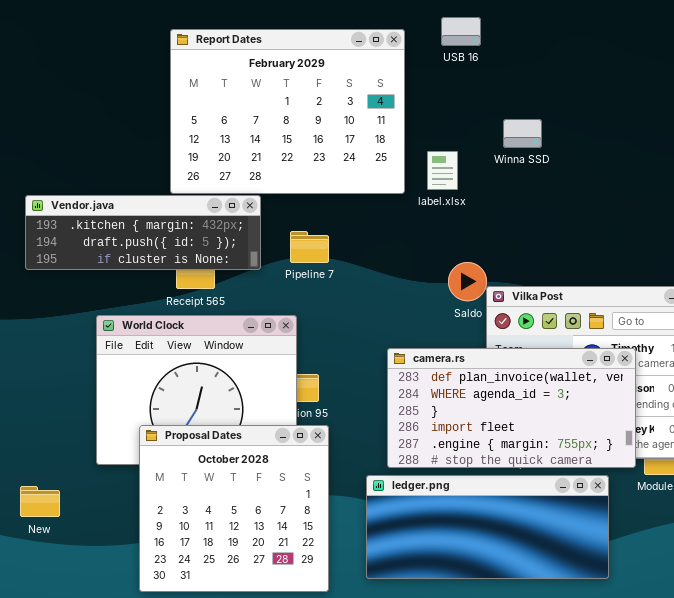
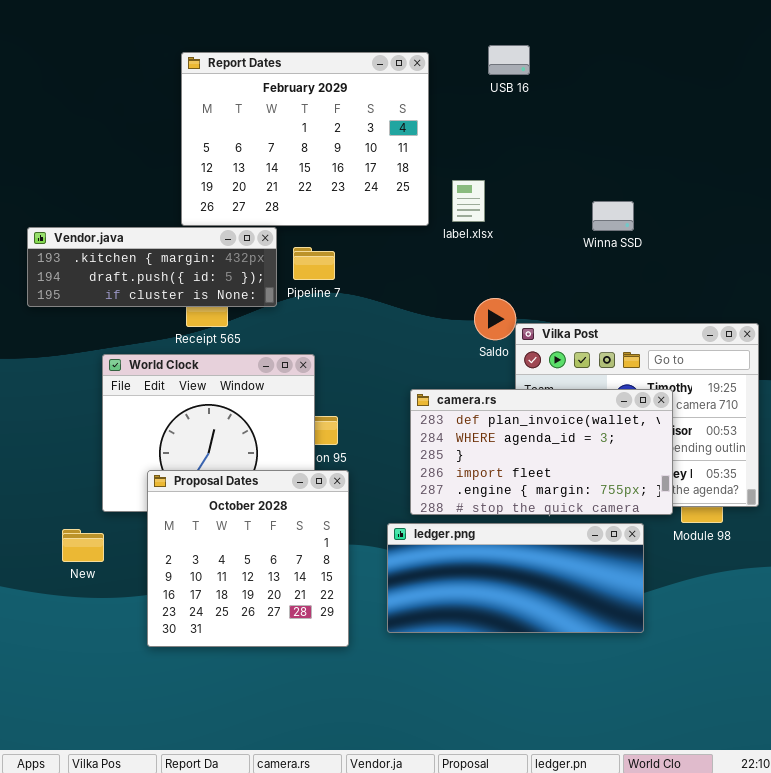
USB 16: [441,17,481,46] -> [488,45,530,75], moved
Winna SSD: [503,119,542,148] -> [592,201,634,231], moved
Pipeline 7: [290,231,329,263] -> [293,247,335,280], moved
New: [20,486,60,517] -> [62,529,104,562], moved

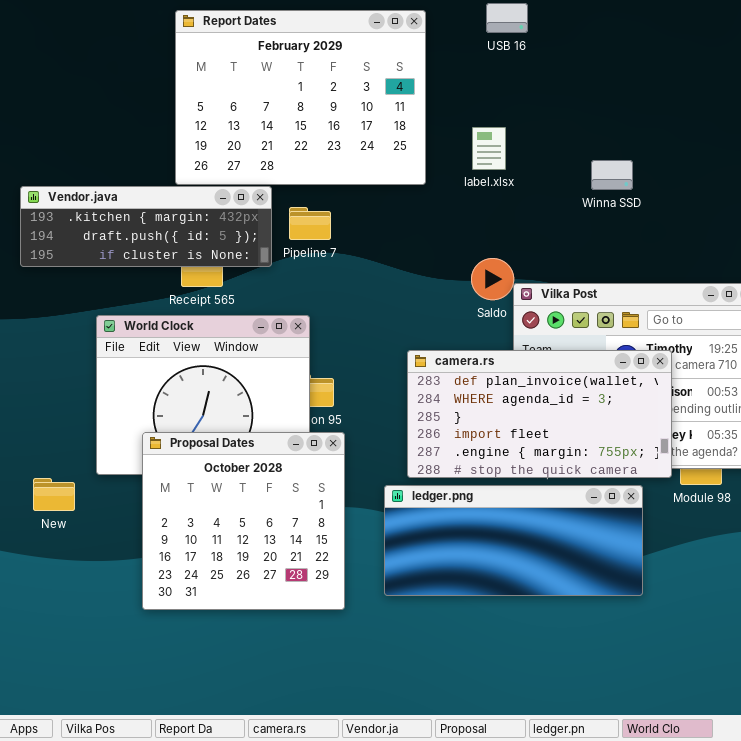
label.xlsx: [452,180,485,222] -> [472,127,506,170], moved
New: [62,529,104,562] -> [33,478,75,511], moved

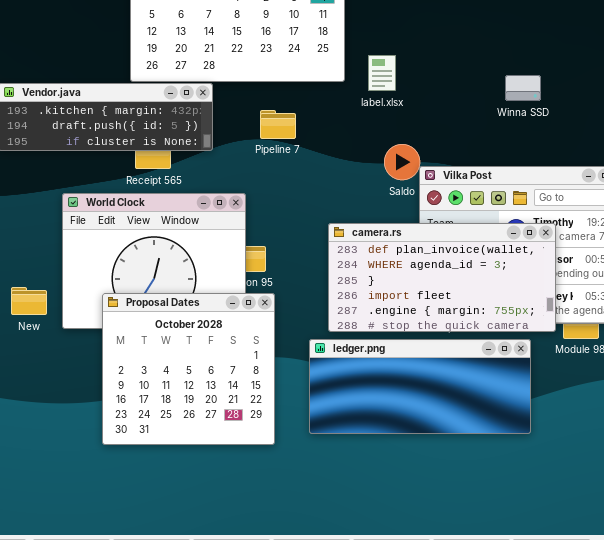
label.xlsx: [472,127,506,170] -> [368,55,396,91], moved
Winna SSD: [591,160,633,190] -> [505,75,541,101], moved
Pipeline 7: [289,207,331,240] -> [260,110,296,139], moved
New: [33,478,75,511] -> [11,287,47,315], moved

